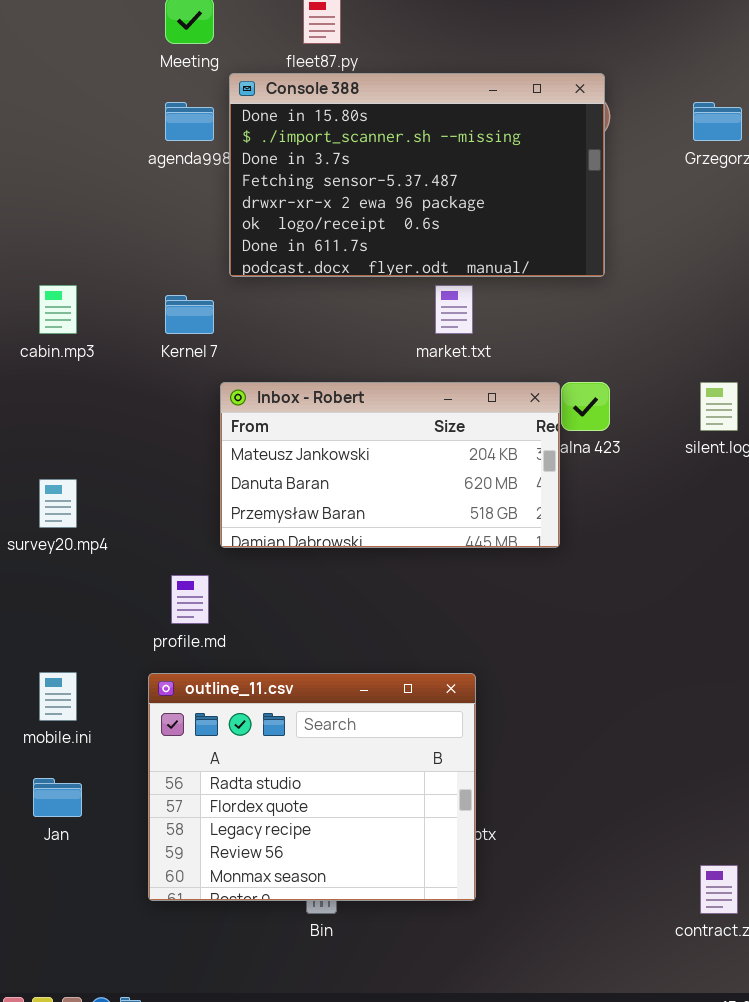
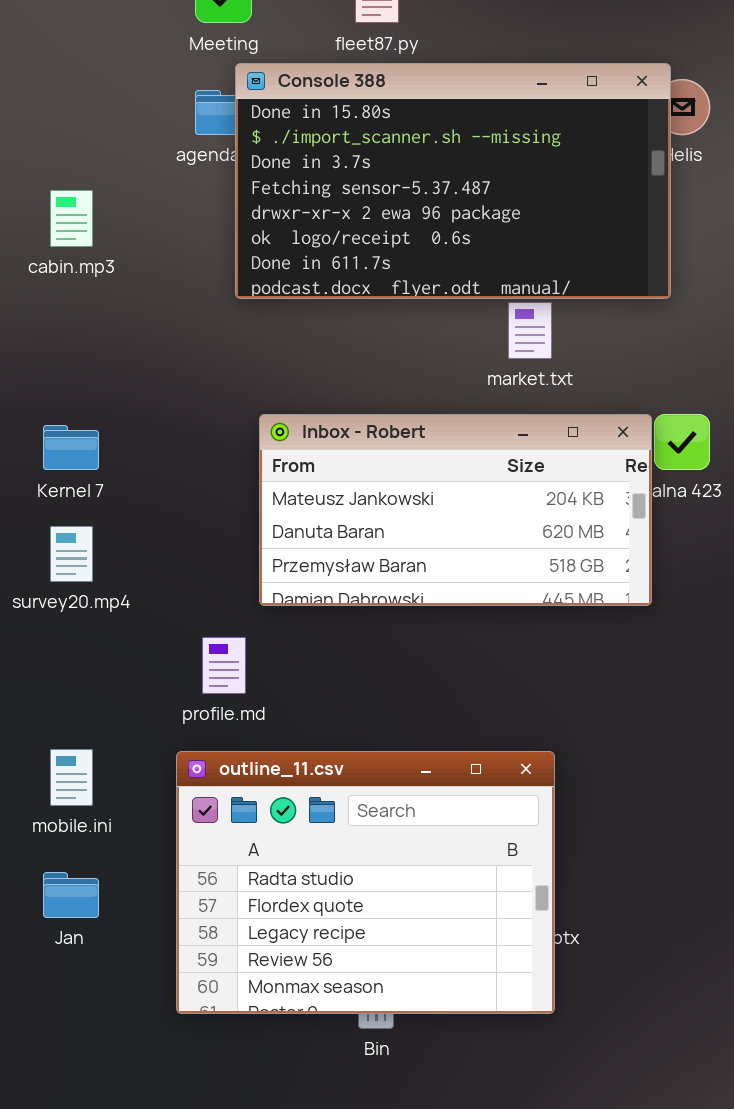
Console 388: [229,73,605,277] -> [235,63,671,299], moved
cabin.mp3: [39,285,77,334] -> [50,190,93,247], moved
Kernel 7: [165,295,214,334] -> [43,425,99,470], moved

